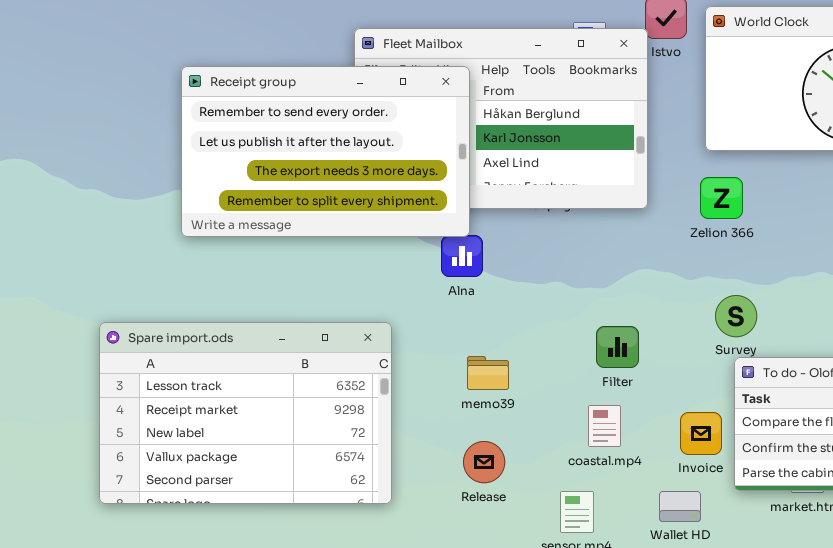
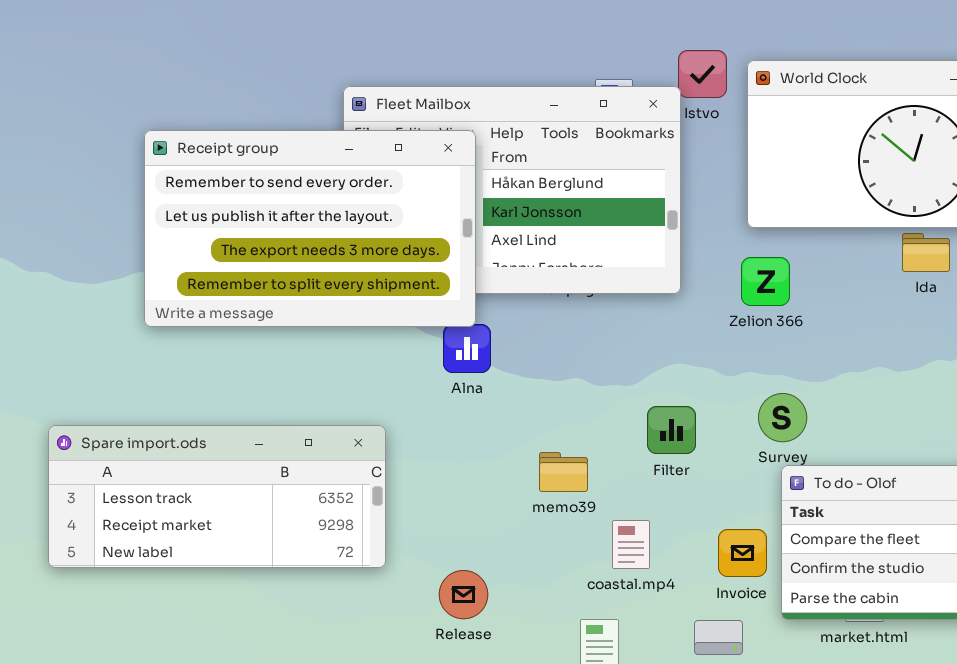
Spare import.ods: [99,322,392,504] -> [48,425,386,568], resized
Filter: [596,326,639,368] -> [647,406,696,454], moved
memo39: [467,356,509,390] -> [539,452,588,492], moved
Release: [463,441,505,483] -> [439,570,488,619], moved

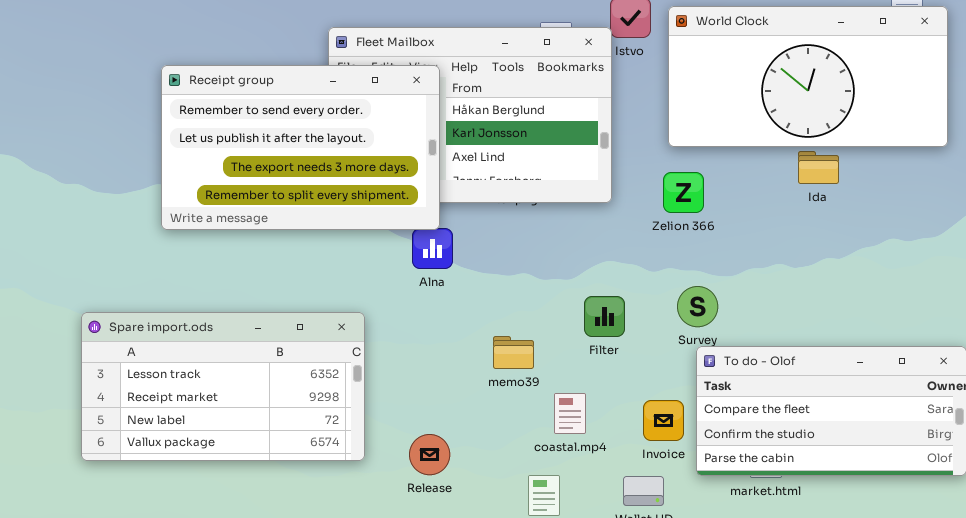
Spare import.ods: [48,425,386,568] -> [81,312,365,461], resized

